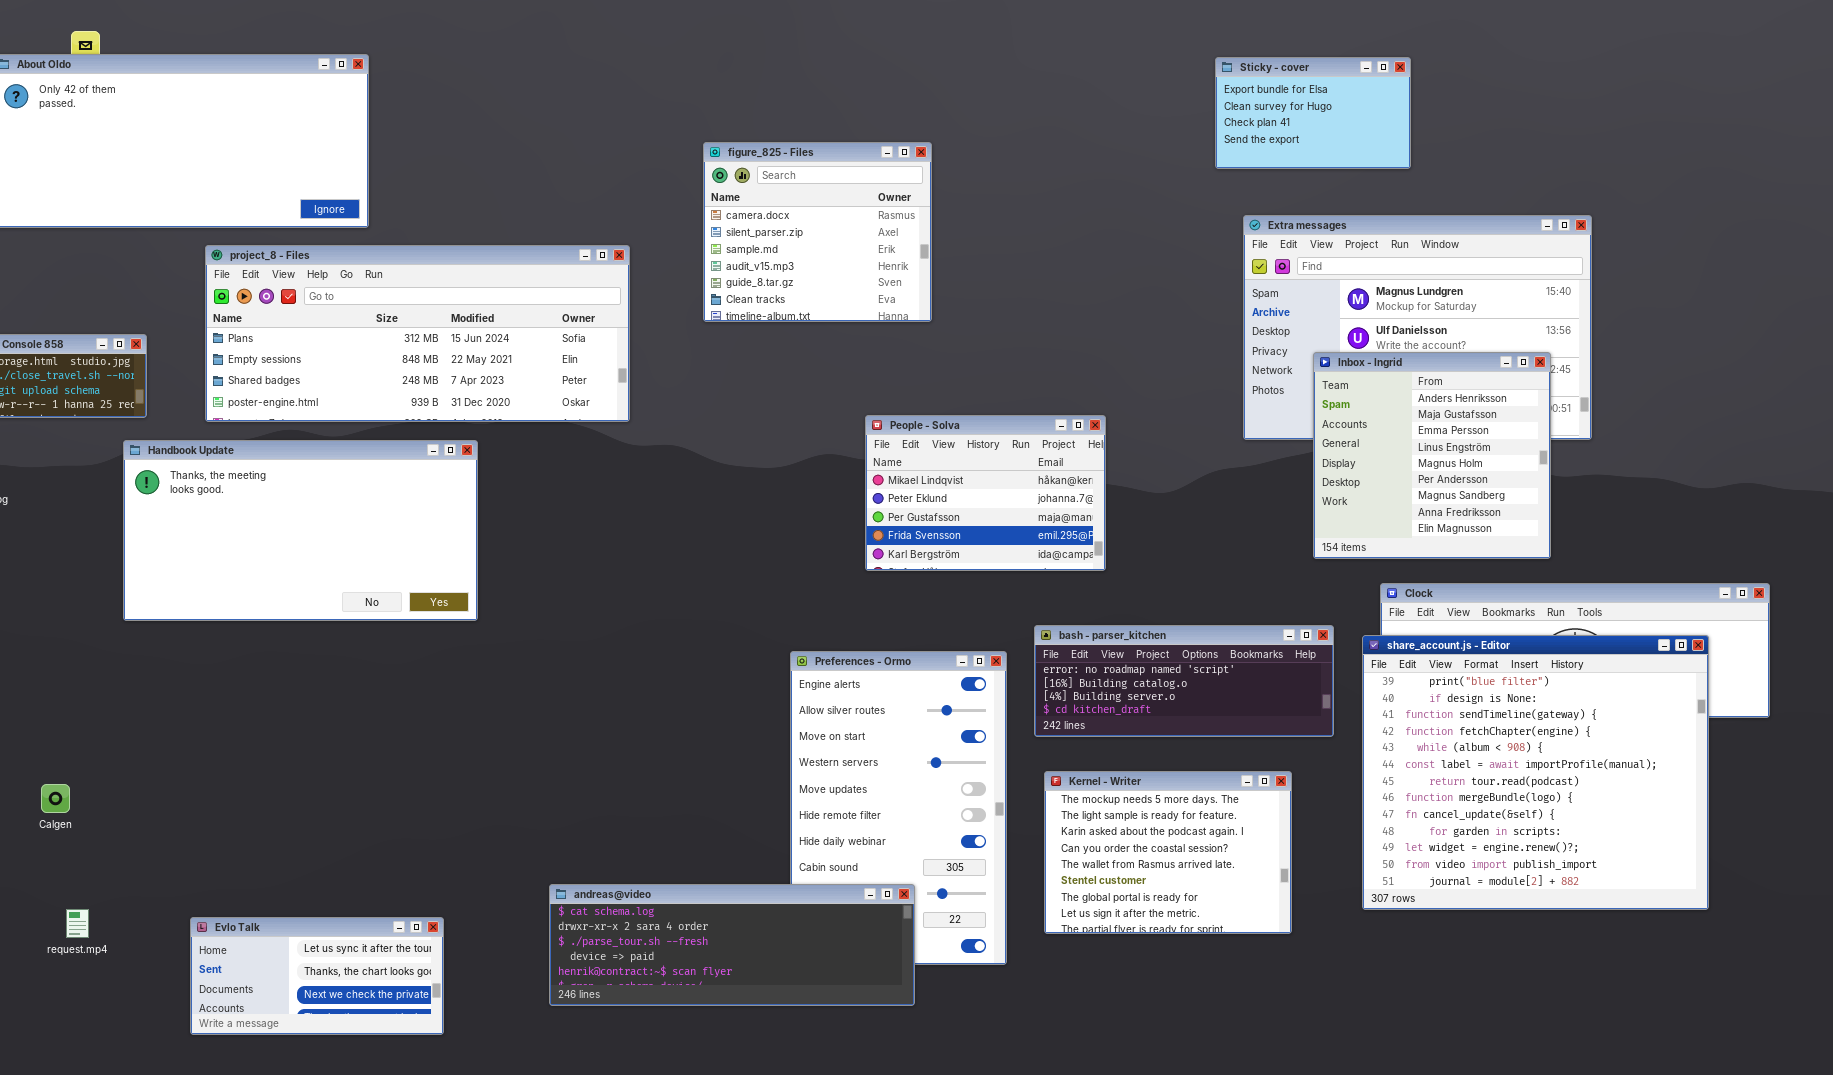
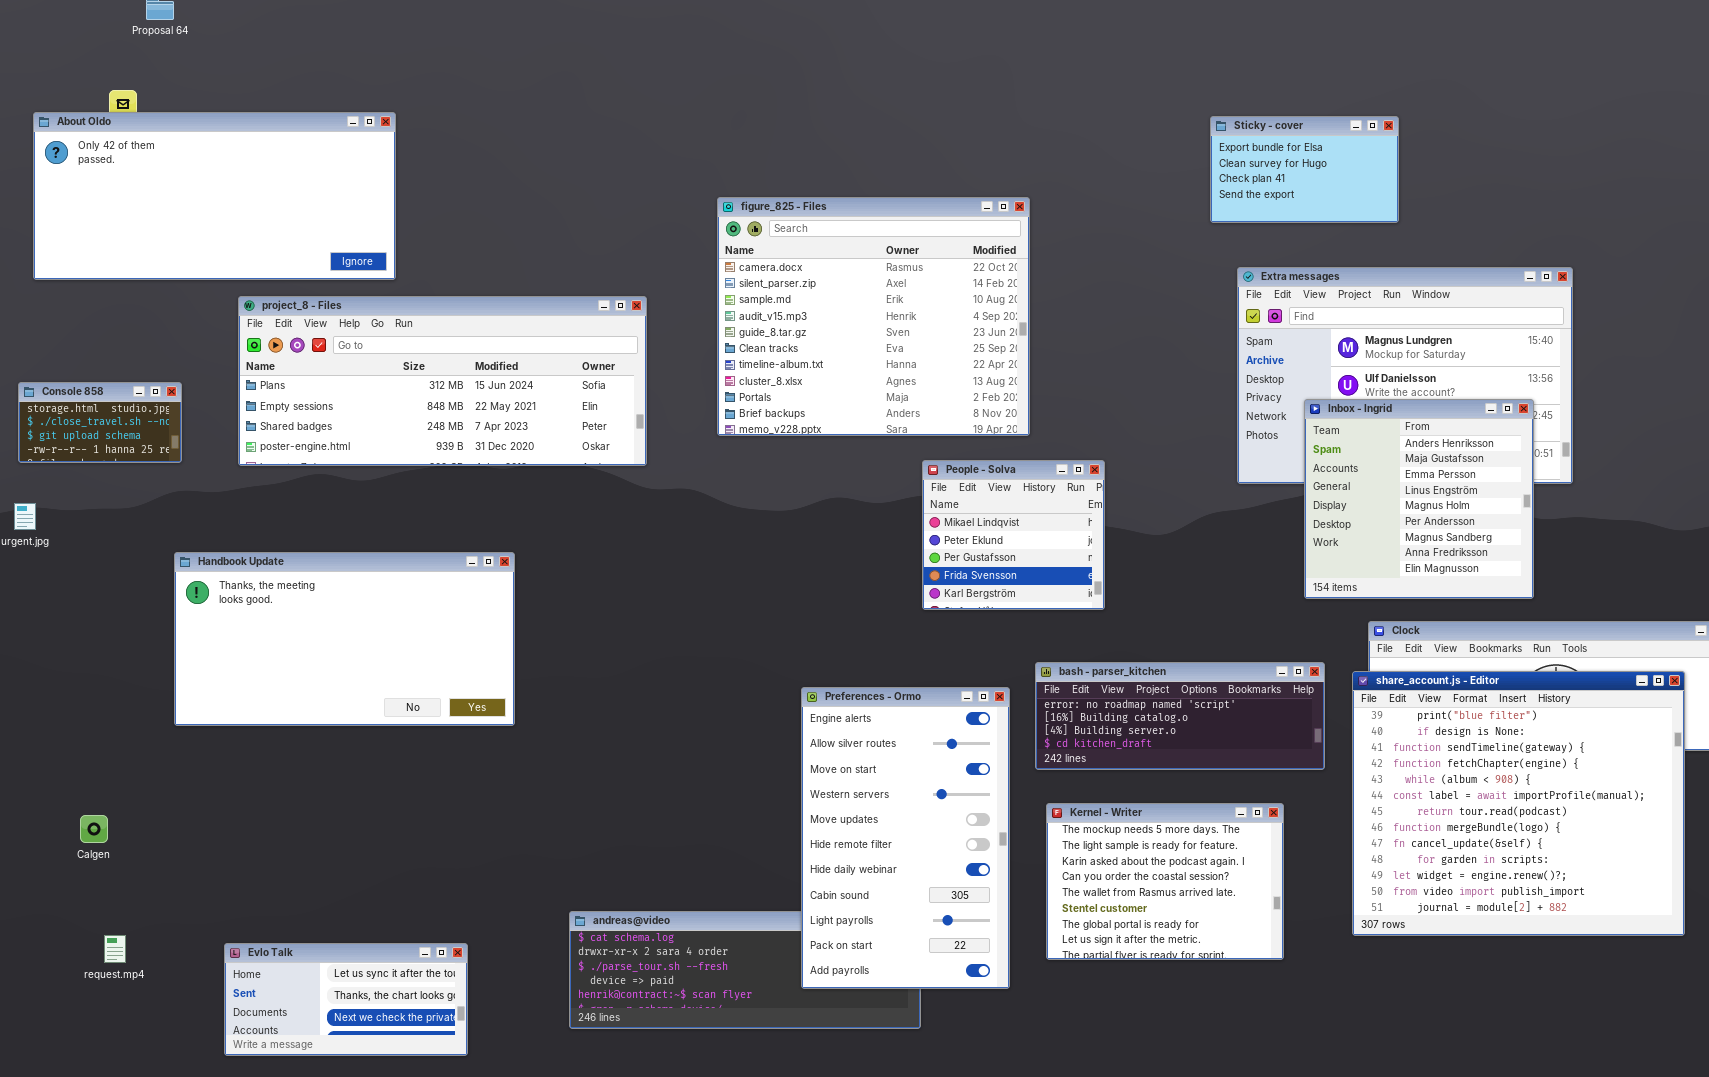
figure_825 - Files: [703,142,932,322] -> [717,197,1030,436], resized
People - Solva: [865,415,1106,571] -> [922,460,1105,610], resized
Handbook Update: [123,440,478,621] -> [174,552,515,726], moved
Preferences - Ormo: [790,651,1007,965] -> [801,687,1010,989], raised

